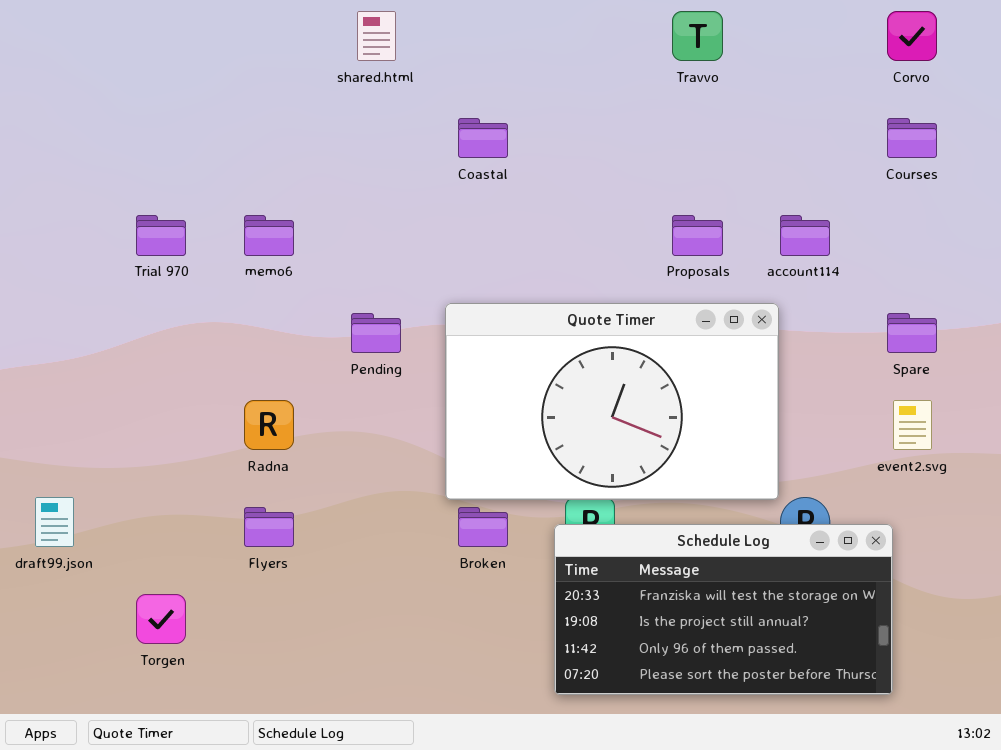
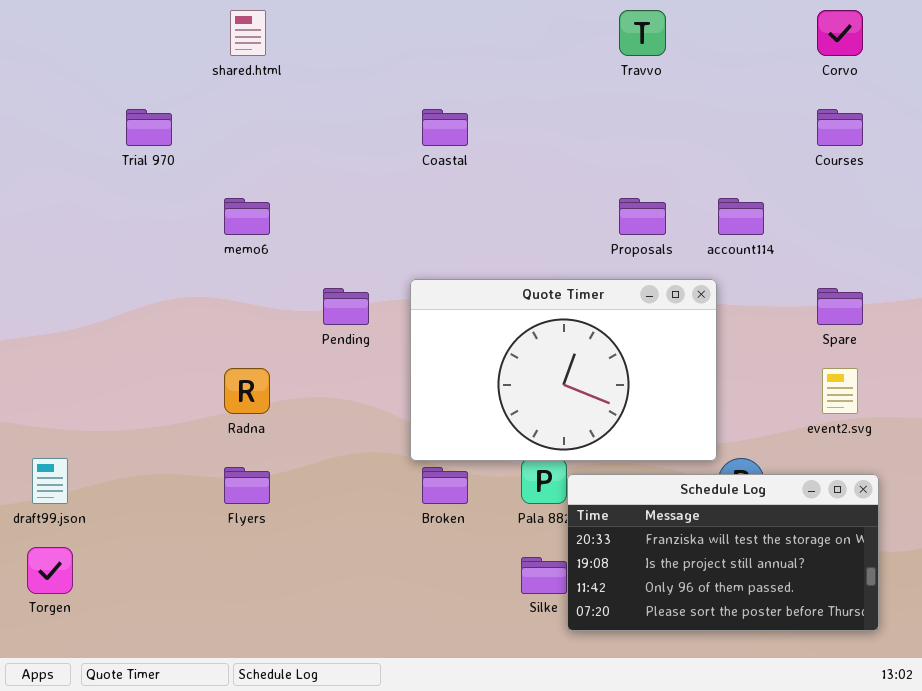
shared.html: [357,11,396,61] -> [230,10,266,56], moved
Trial 970: [136,215,186,256] -> [126,109,172,146], moved
Schedule Log: [554,524,893,695] -> [567,474,879,631], moved
Torgen: [136,594,186,644] -> [27,547,73,594], moved

